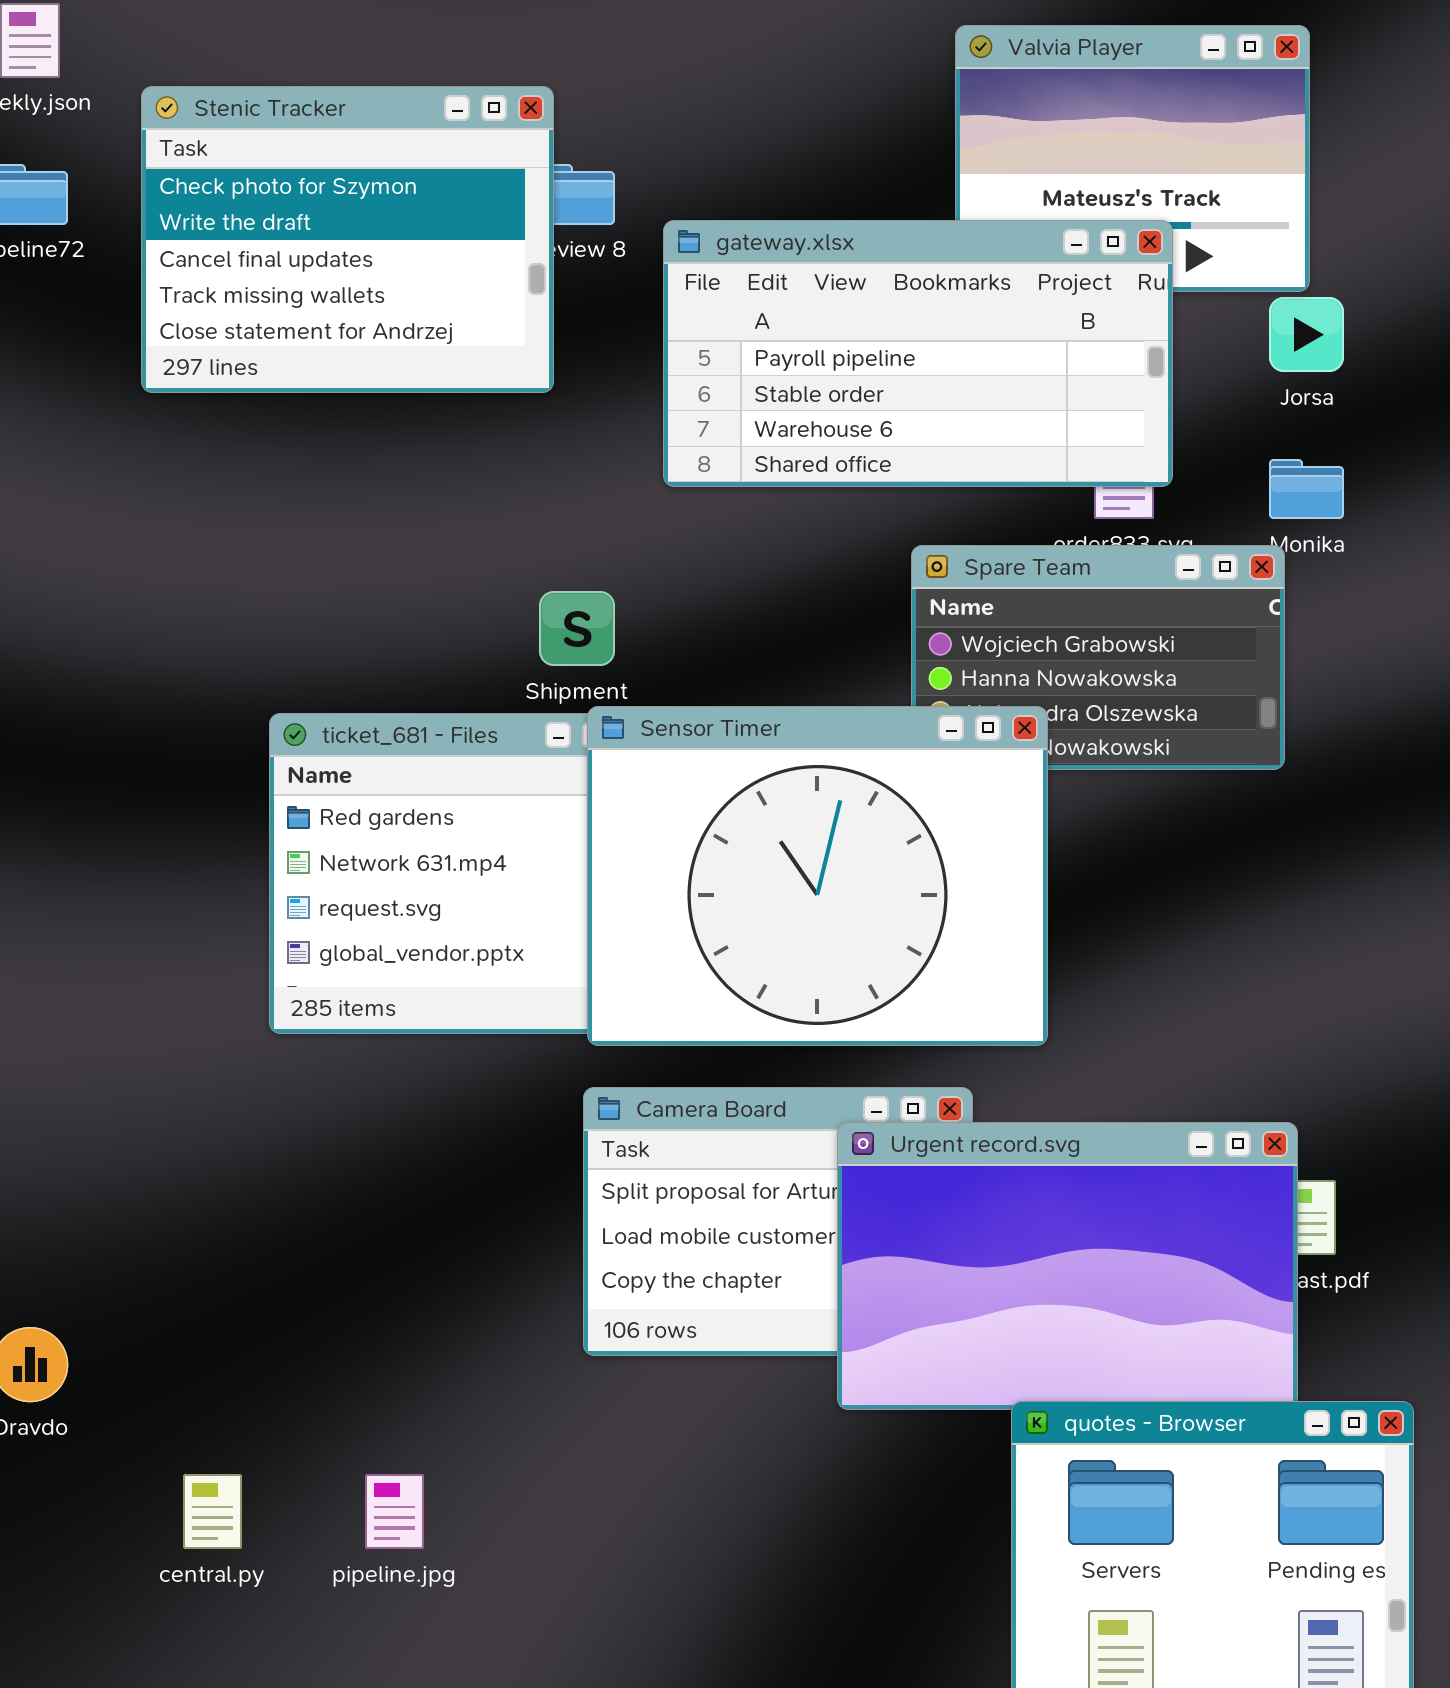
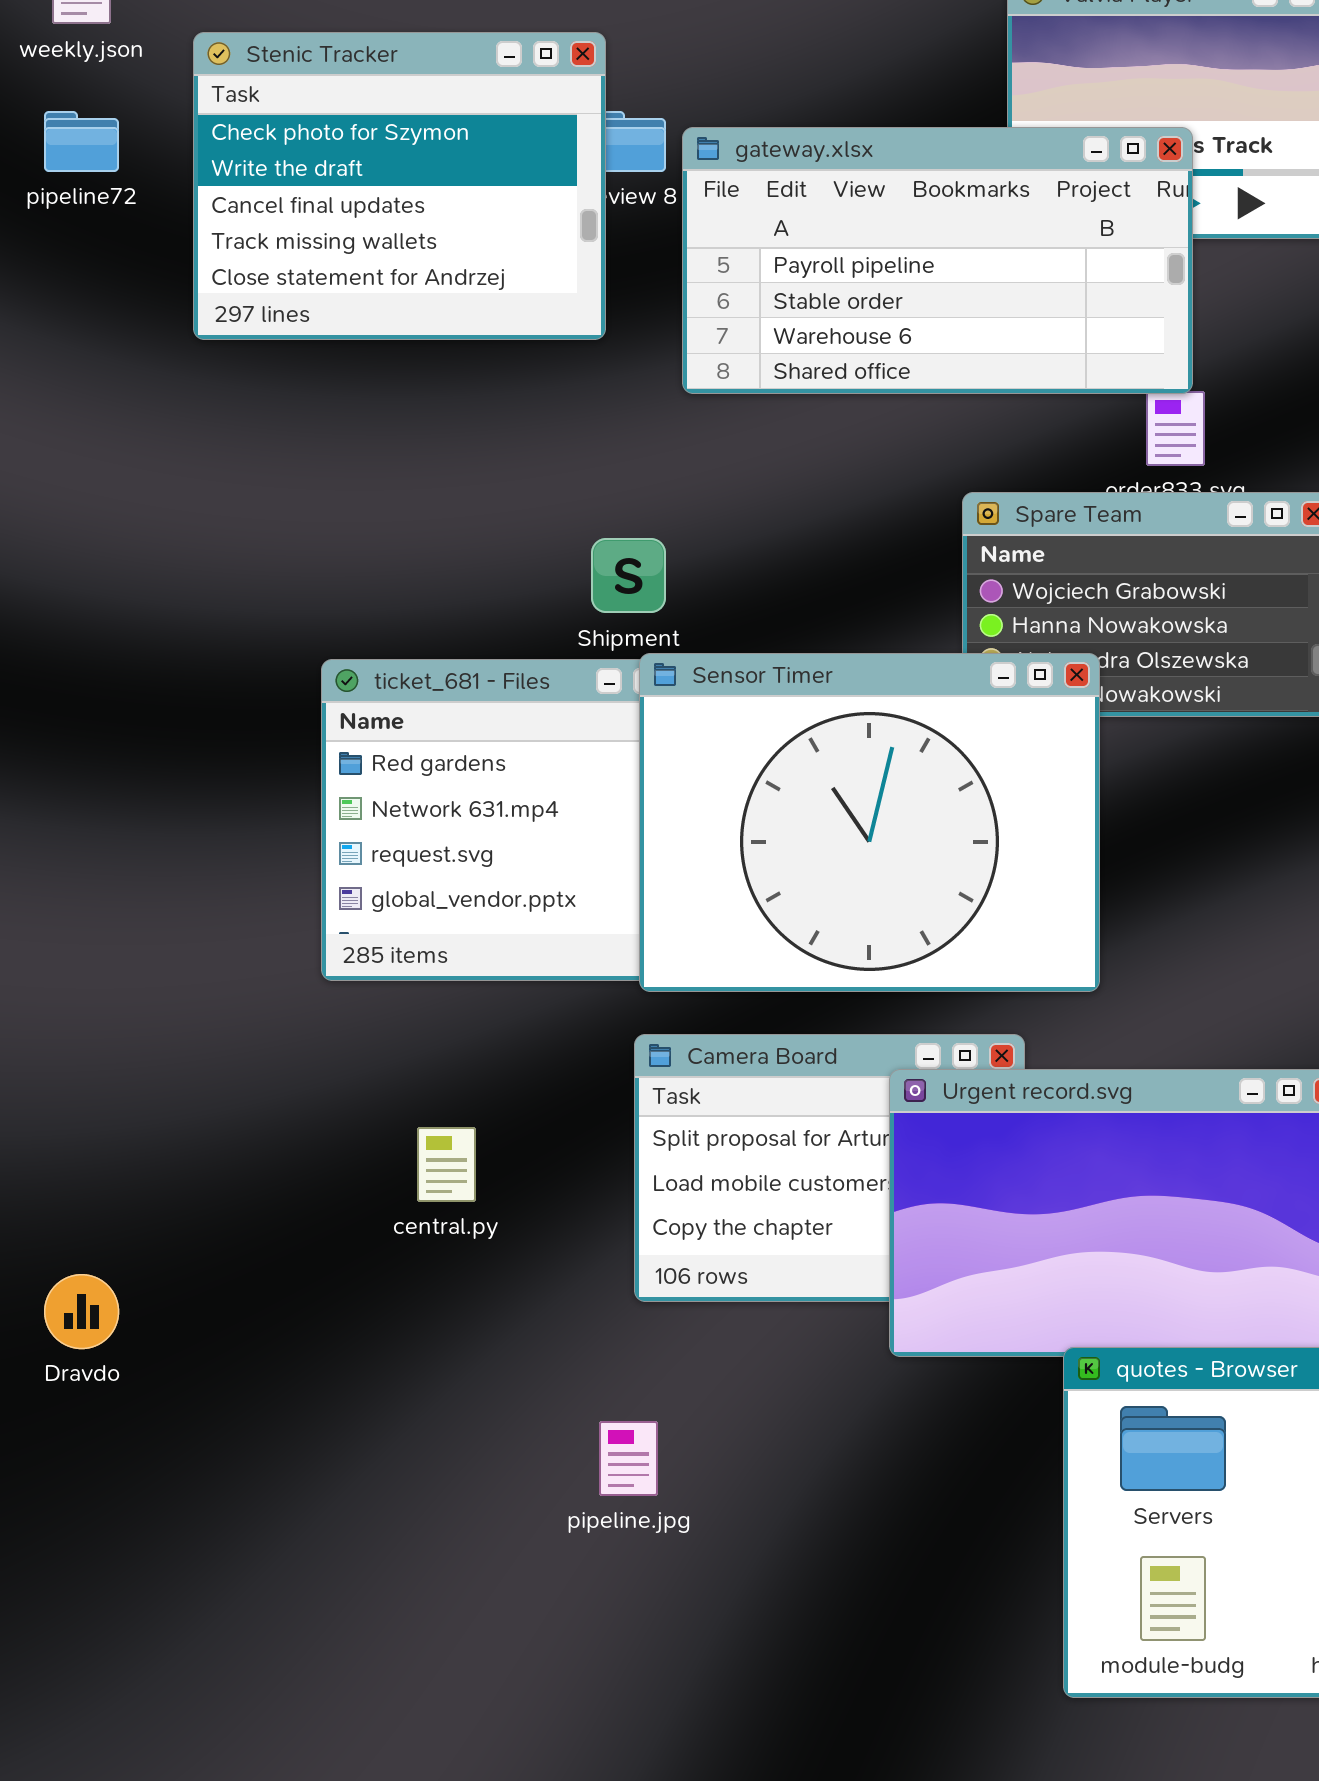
gateway.xlsx: [663,220,1173,487] -> [682,127,1193,394], moved
central.py: [183,1474,242,1549] -> [417,1127,476,1202], moved
pipeline.jpg: [365,1474,424,1549] -> [599,1421,658,1496], moved

